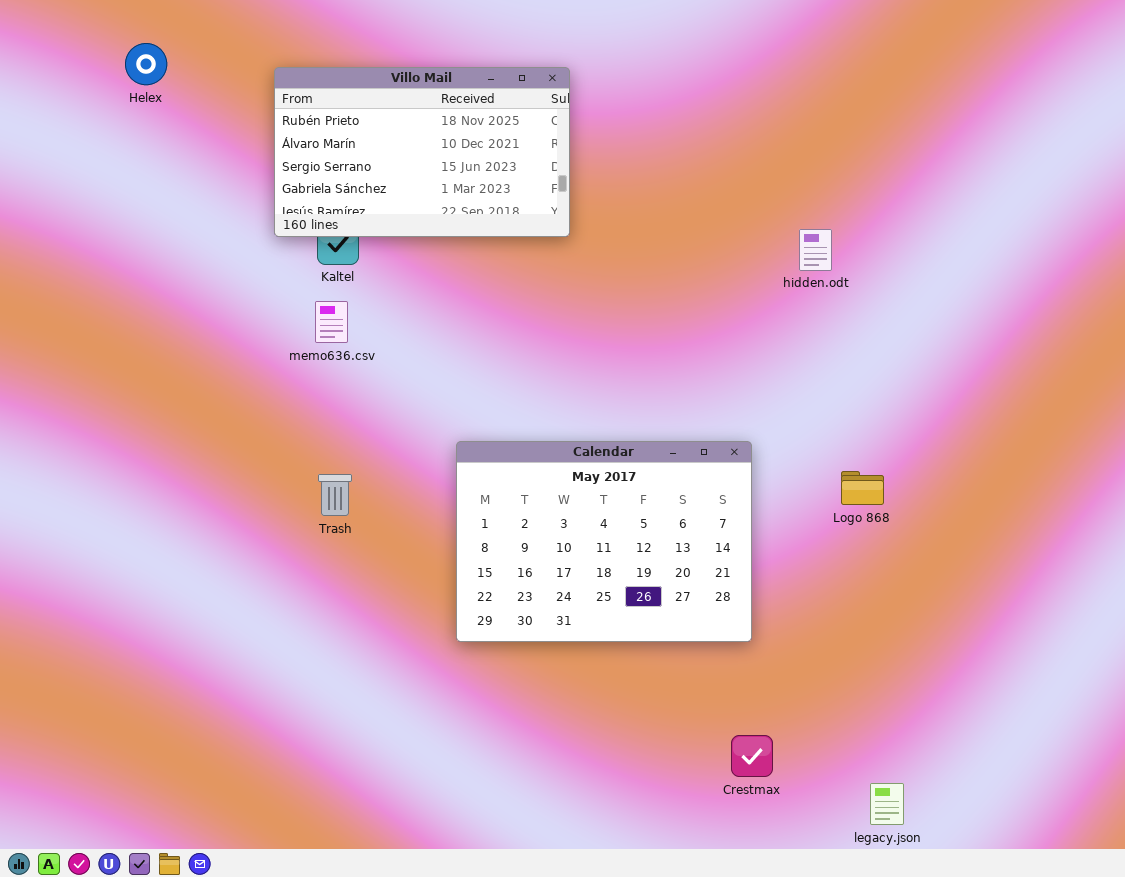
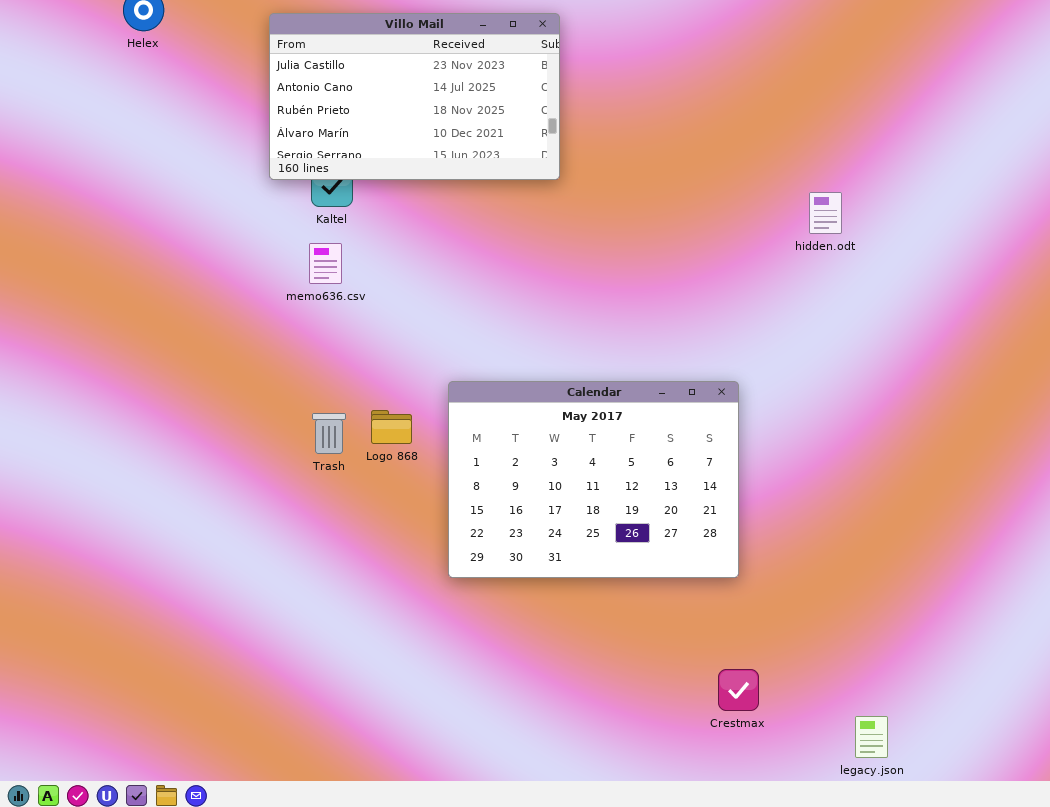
Villo Mail: [274,67,570,237] -> [269,13,560,180], scrolled up 2 rows
hidden.odt: [799,229,832,271] -> [809,192,842,234], moved
Logo 868: [841,471,884,505] -> [371,410,412,444], moved

